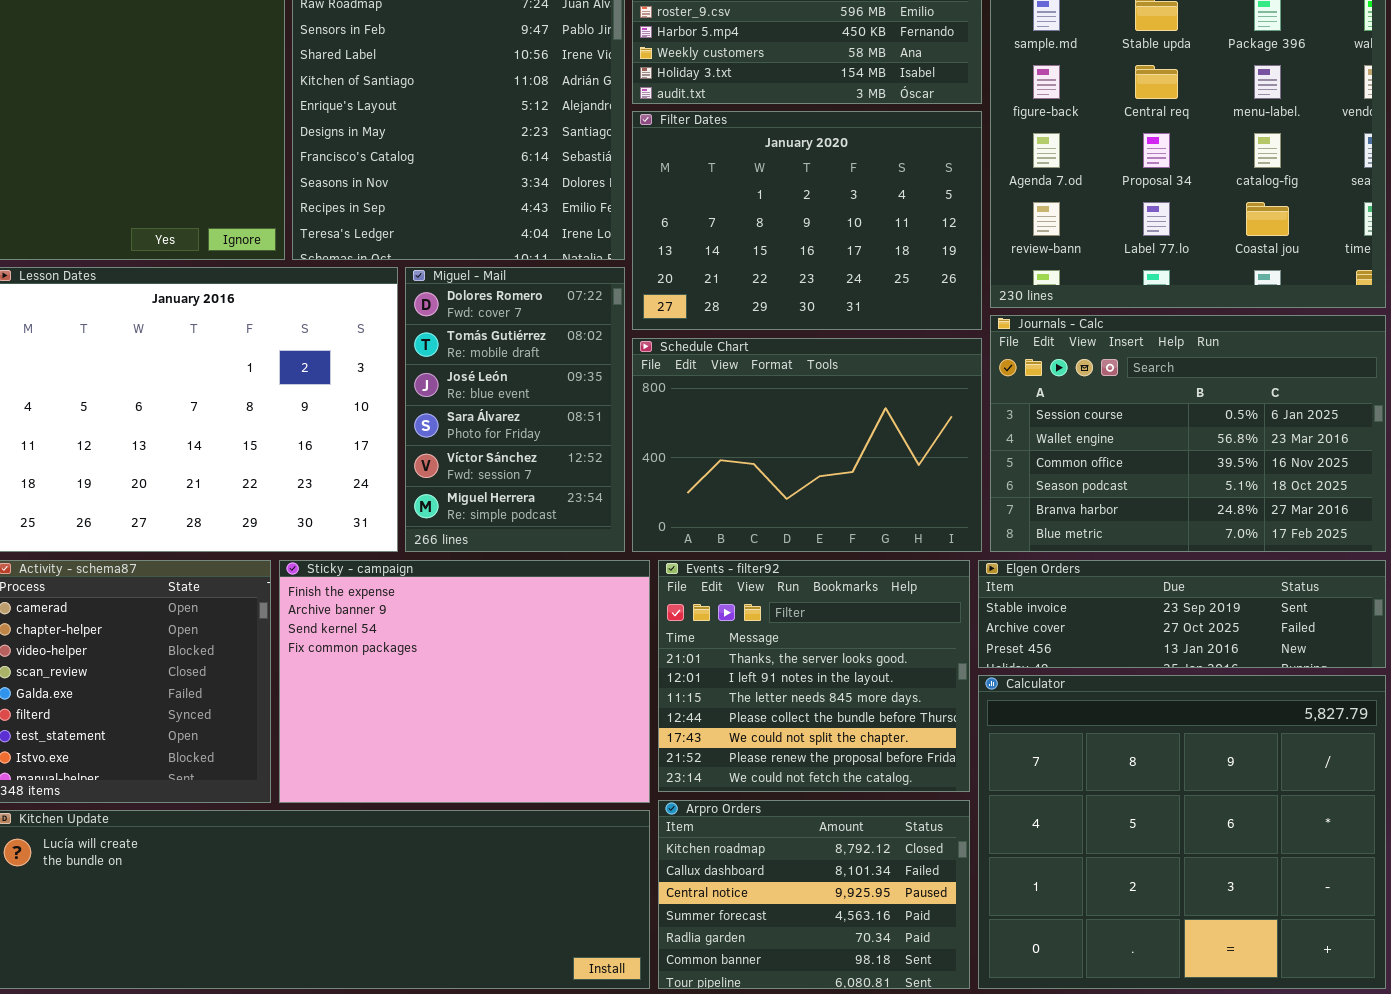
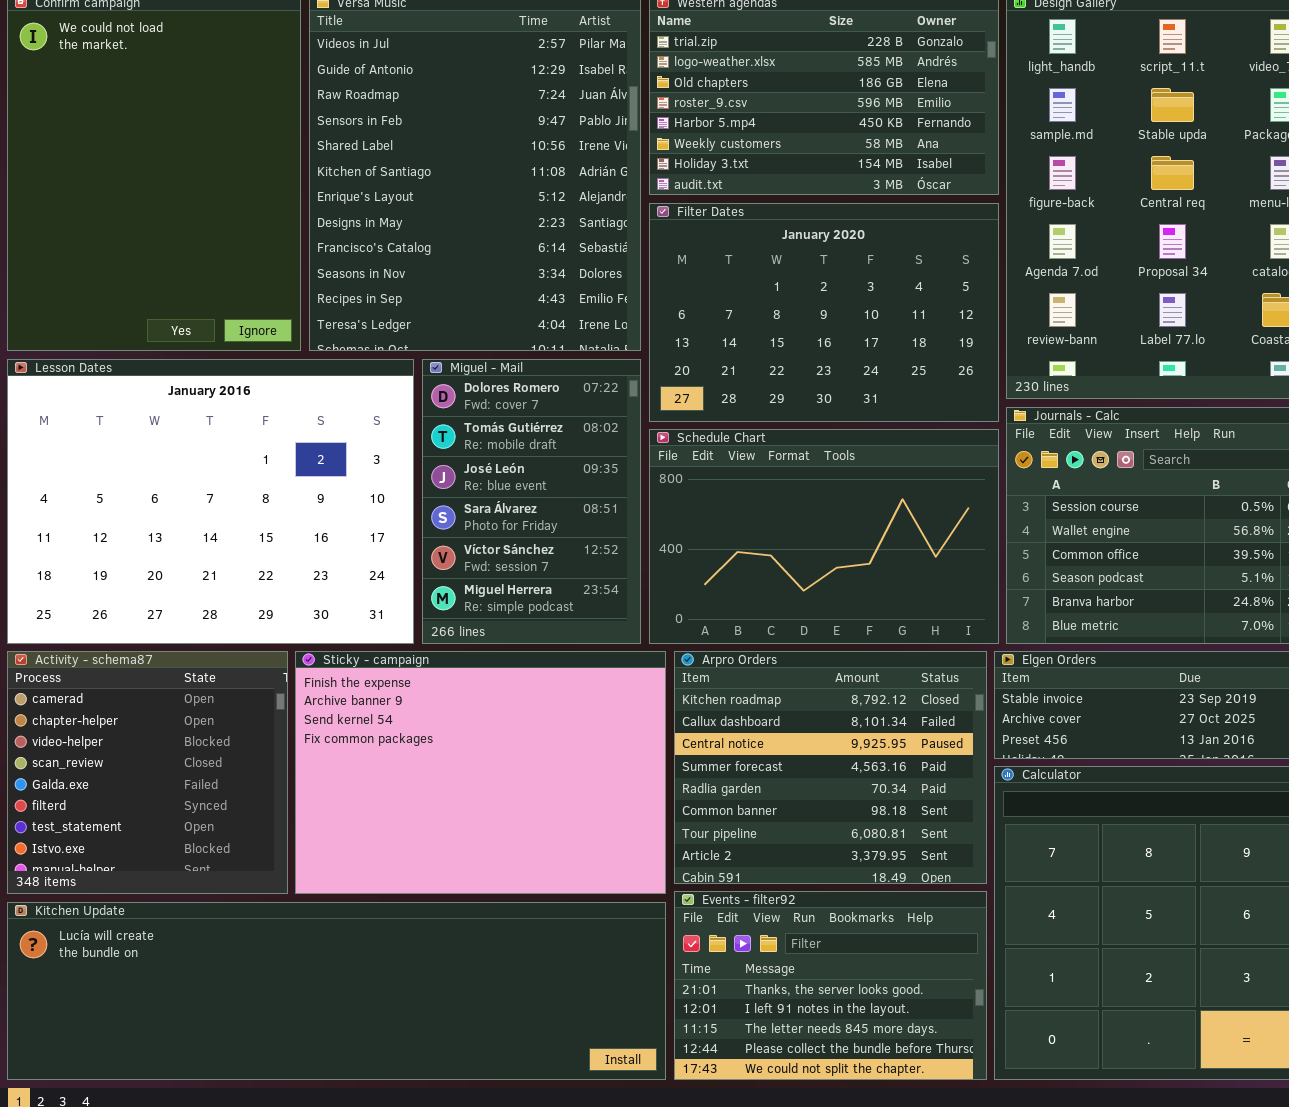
Events - filter92: [658,560,970,792] -> [674,891,987,1080], moved, resized
Arpro Orders: [658,800,970,989] -> [674,651,987,884], moved, resized

